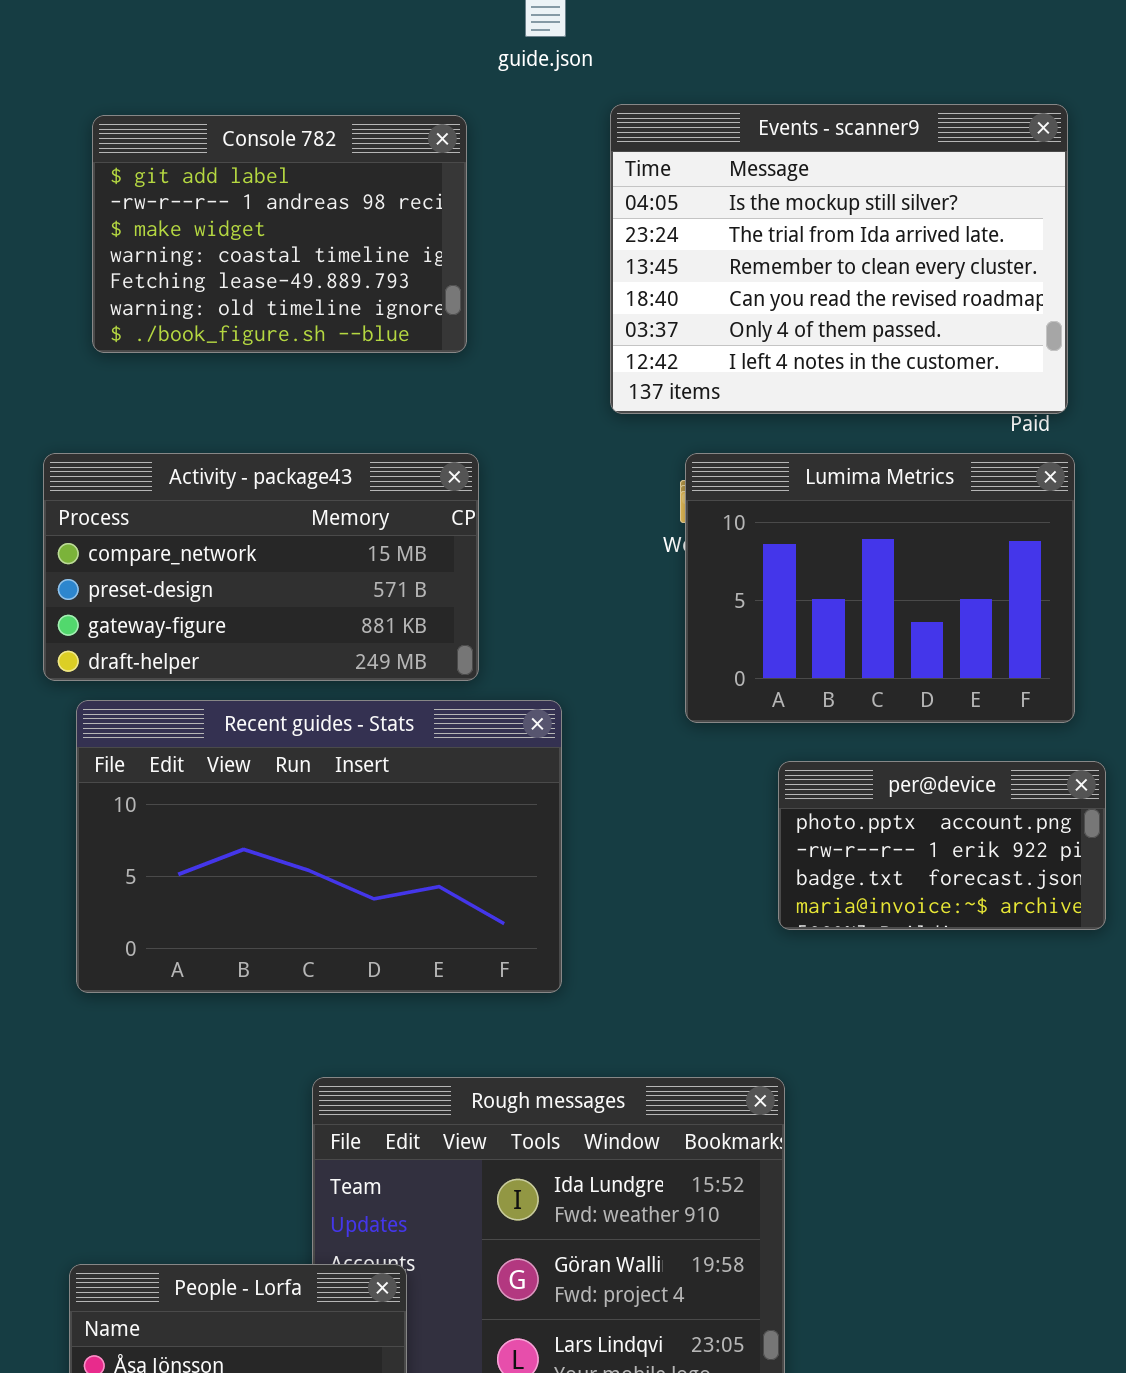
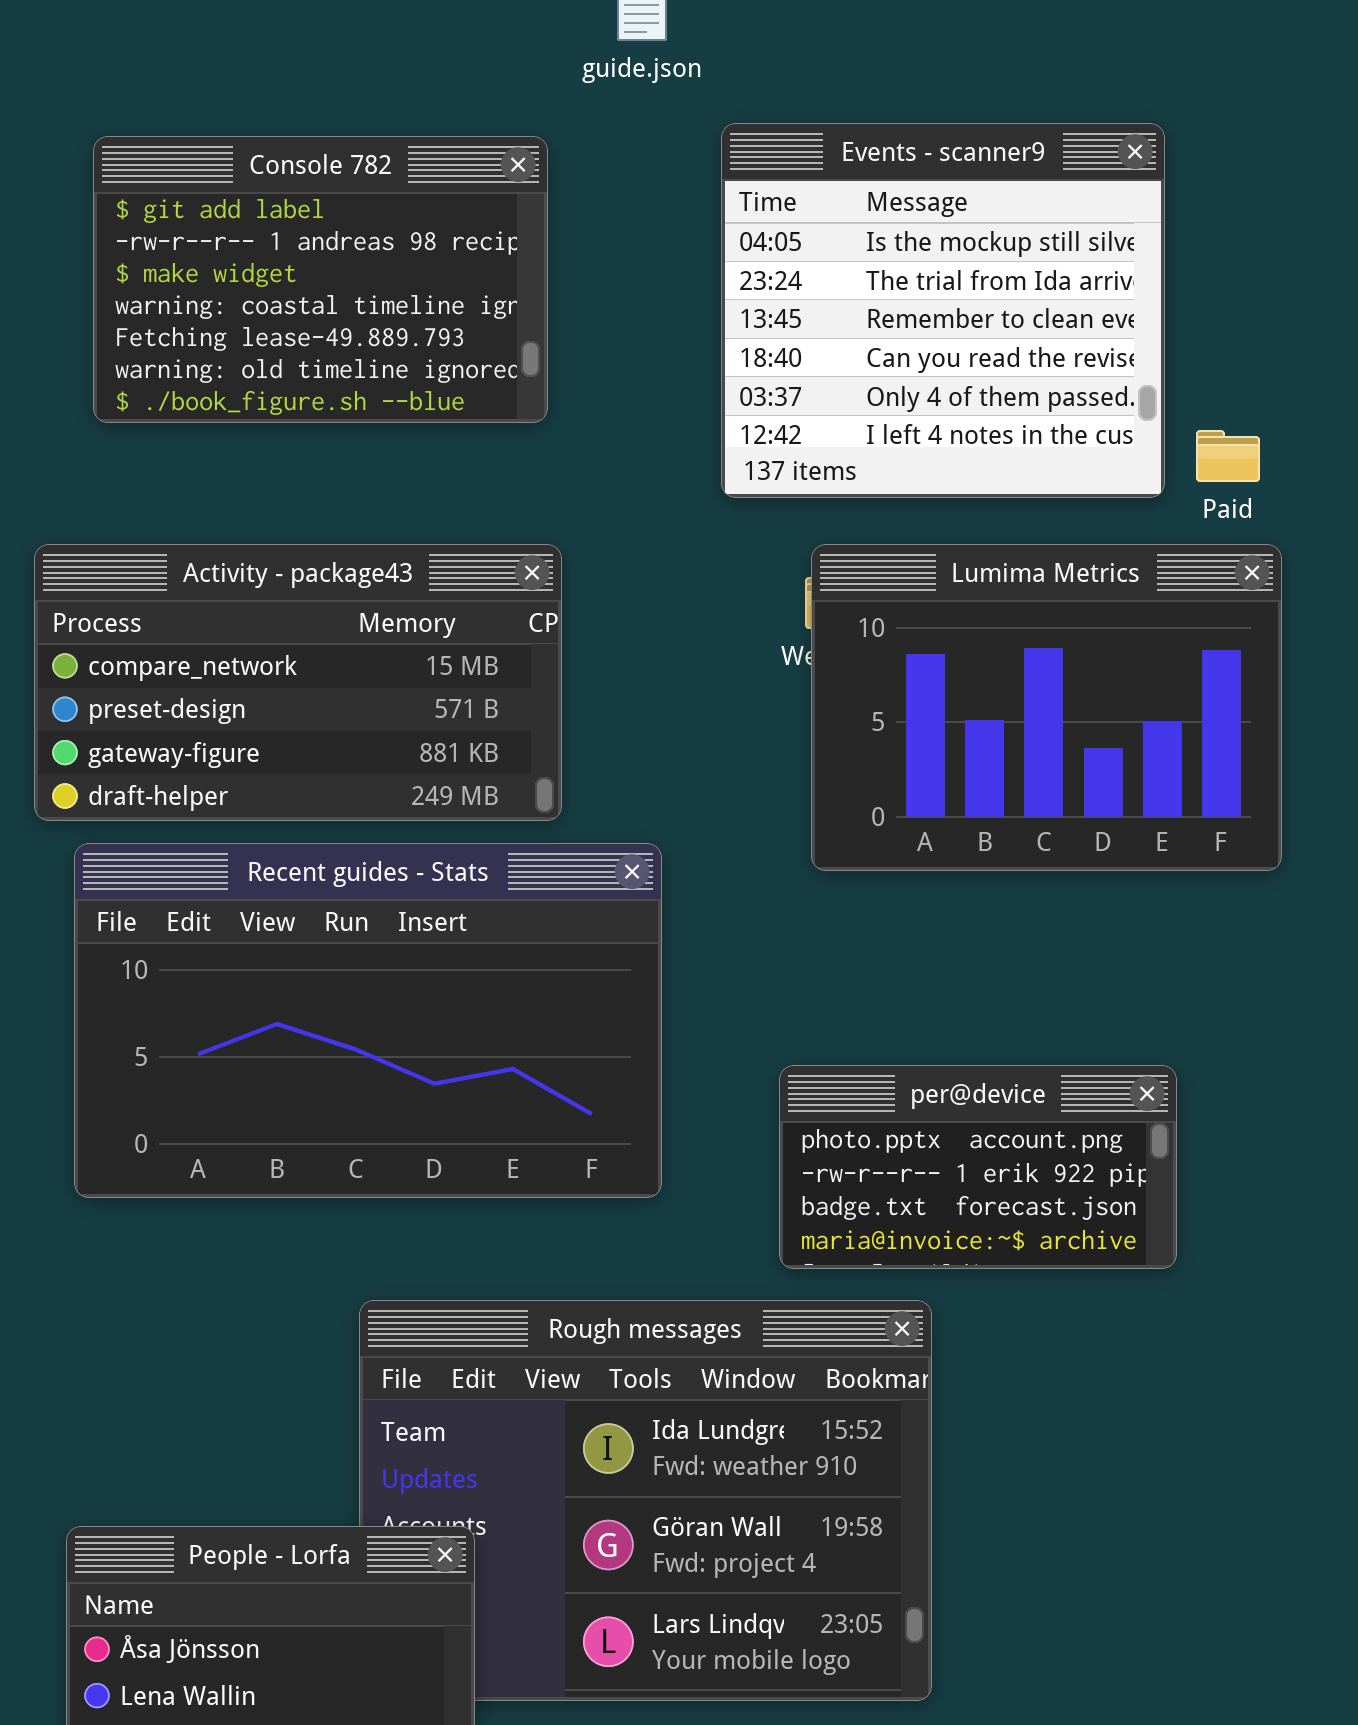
Events - scanner9: [610,104,1068,414] -> [721,123,1165,498], resized
per@device: [778,761,1106,930] -> [779,1065,1177,1269], moved

